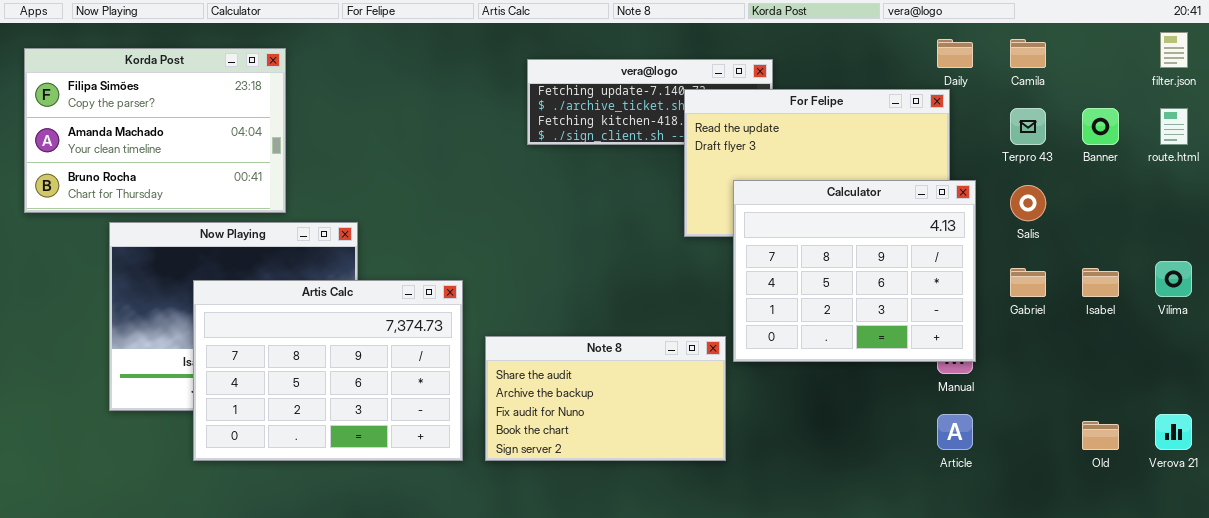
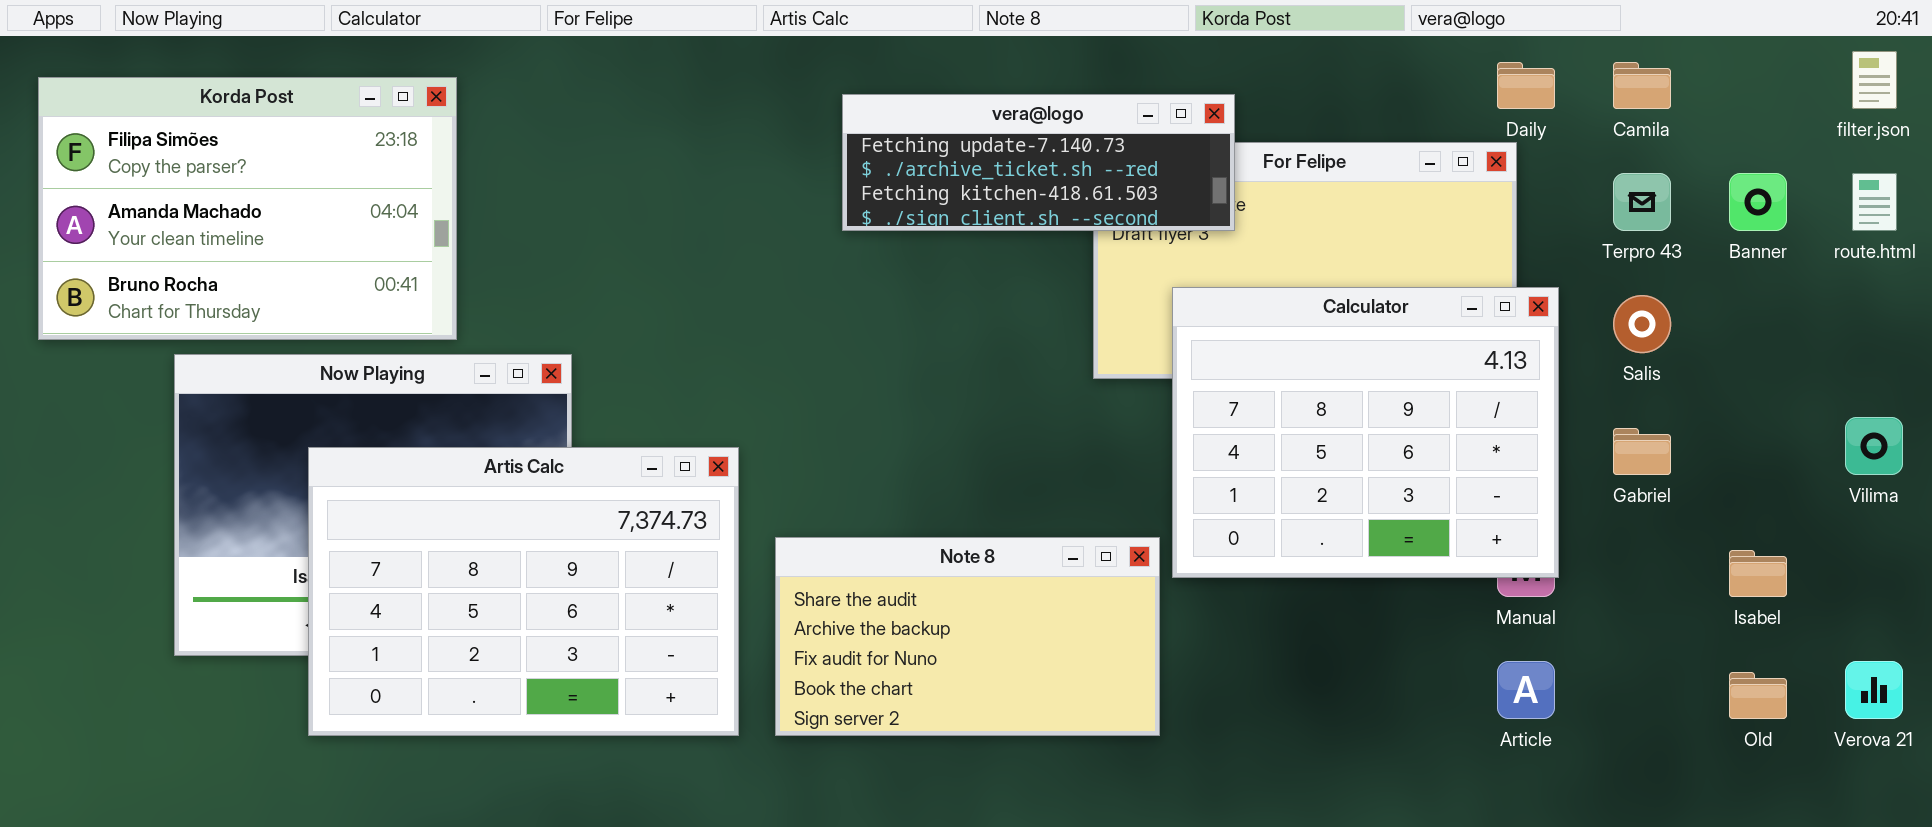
vera@logo: [527,59,773,145] -> [842,94,1235,231], raised
Isabel: [1082,268,1119,297] -> [1729,550,1787,597], moved

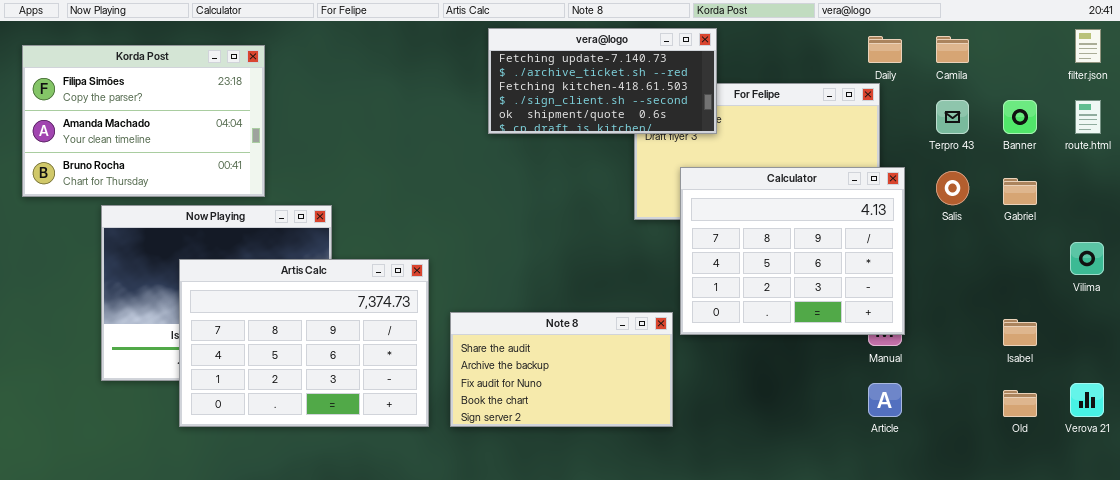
vera@logo: [842,94,1235,231] -> [488,28,717,134], resized
Gabriel: [1613,428,1671,475] -> [1003,178,1037,205], moved

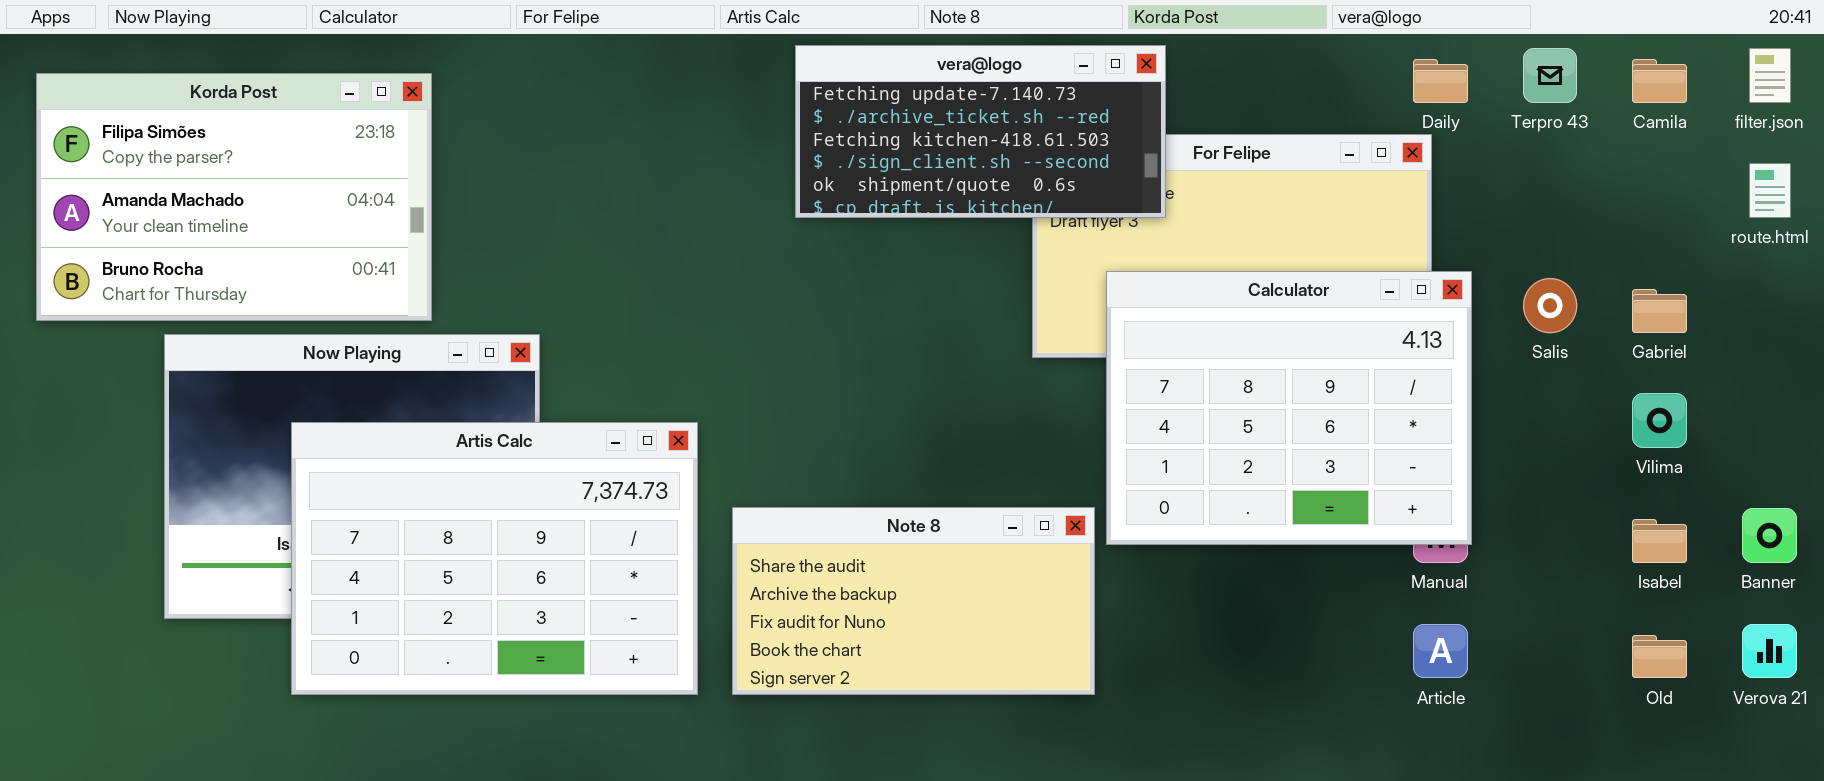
Camila: [936,36,969,63] -> [1632,59,1687,103], moved
Terpro 43: [936,100,969,134] -> [1523,48,1577,103], moved
Banner: [1003,100,1037,134] -> [1742,508,1797,563], moved
Vilima: [1070,242,1104,275] -> [1632,393,1687,448], moved

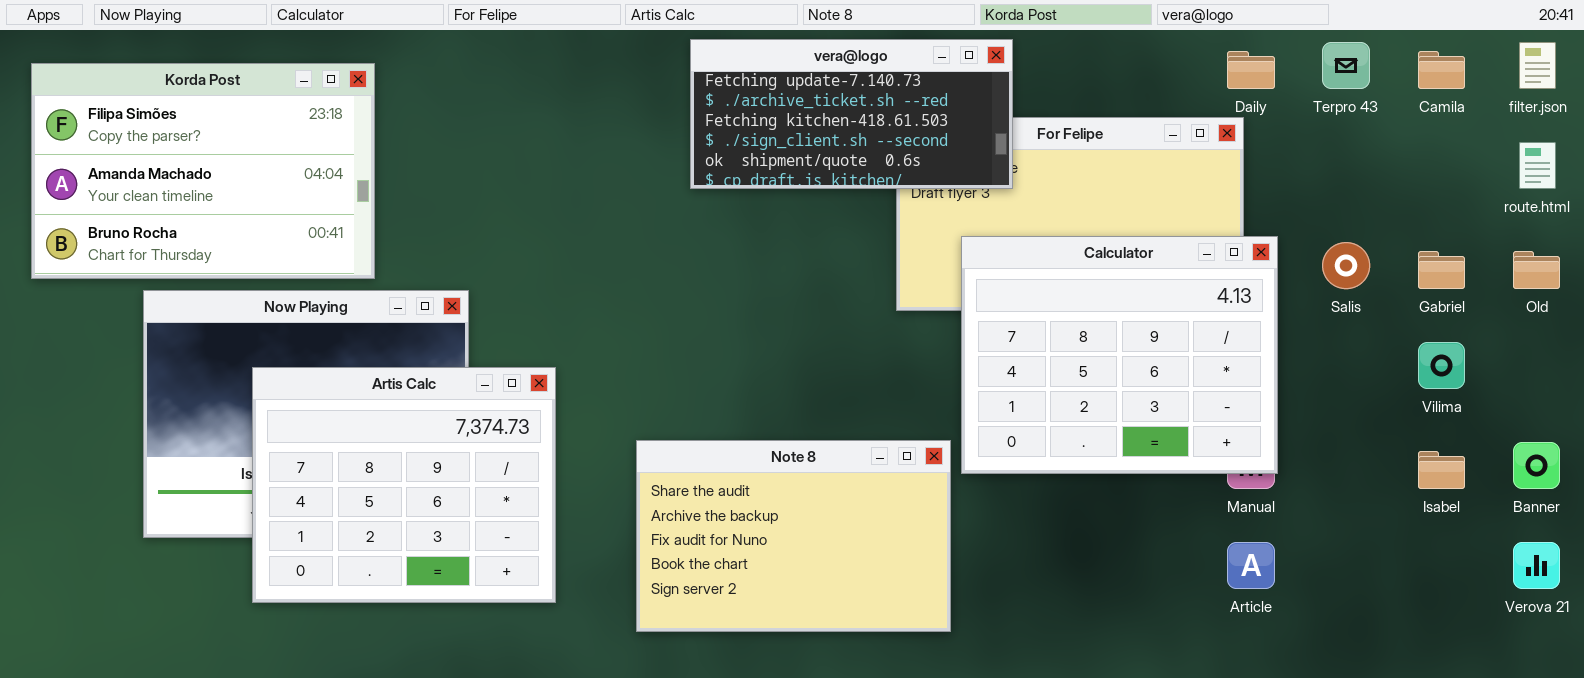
Artis Calc: [291,422,698,695] -> [252,367,556,603], resized
Note 8: [732,507,1095,695] -> [636,440,951,632], resized
Old: [1632,635,1687,678] -> [1513,251,1560,289], moved

